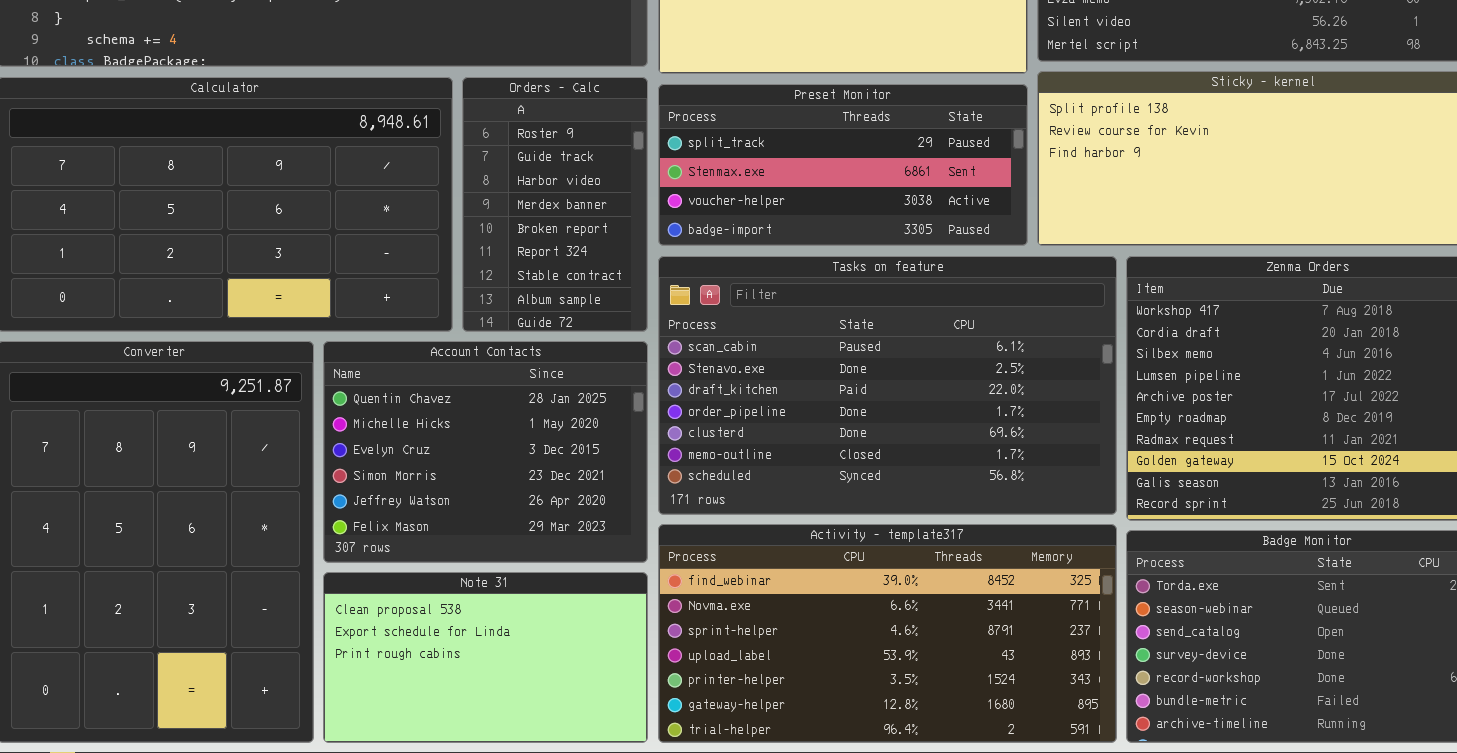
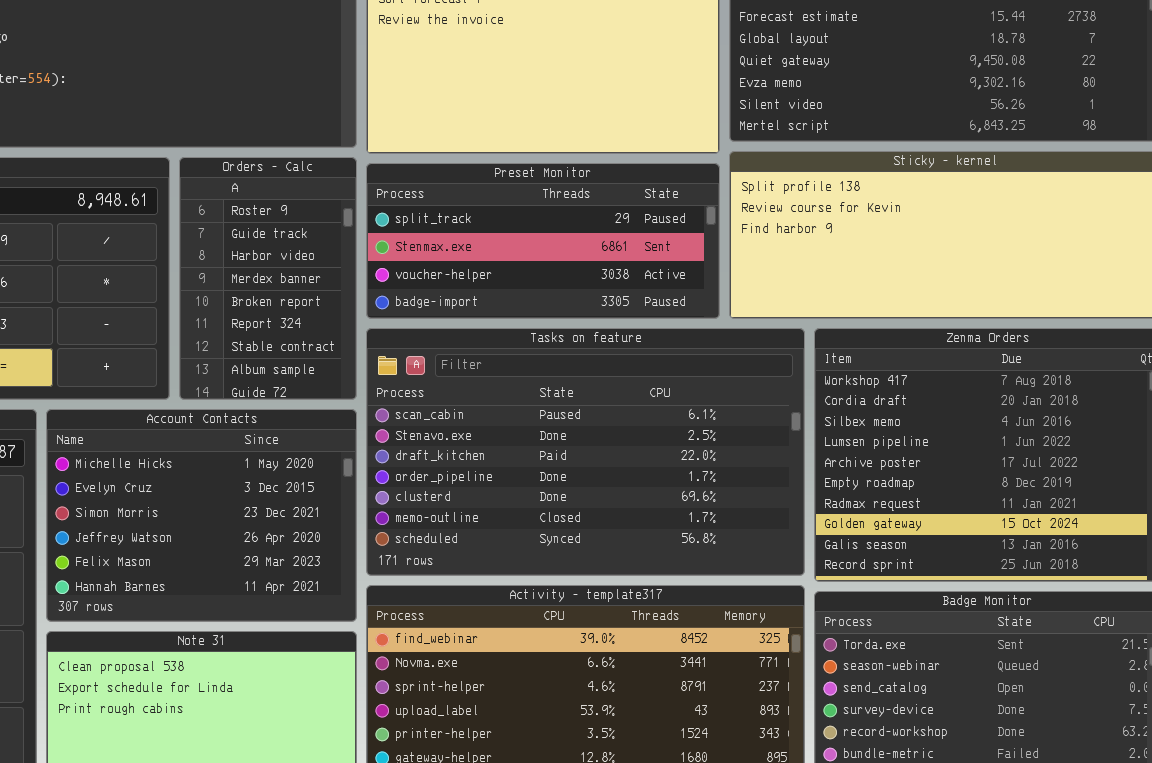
Account Contacts: [323,341,648,563] -> [46,409,357,622], scrolled down 1 row

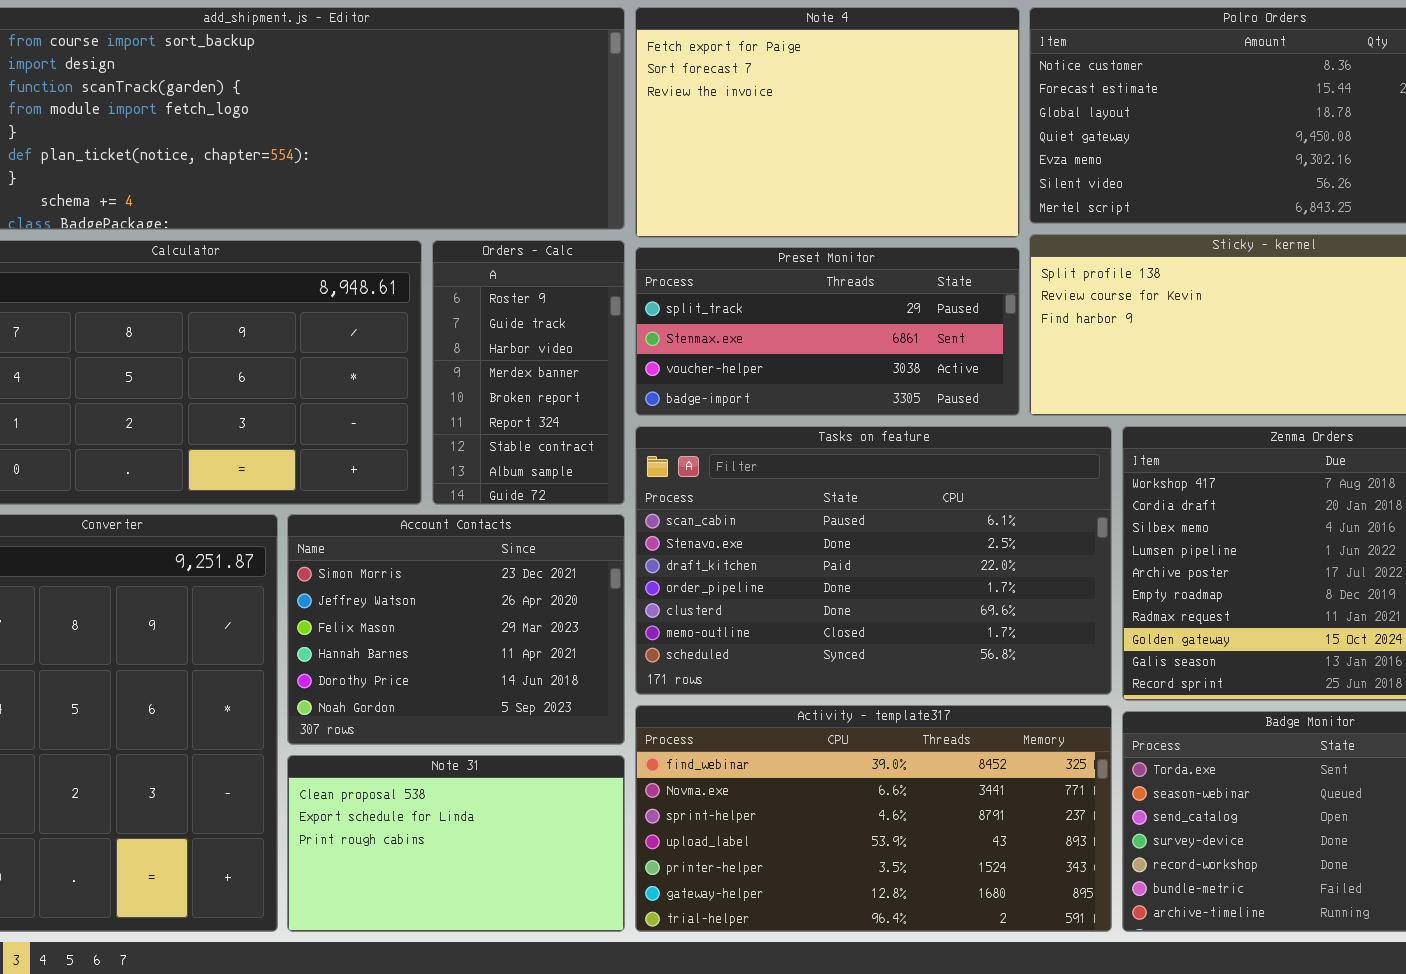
Account Contacts: [46,409,357,622] -> [287,514,625,745], scrolled down 2 rows

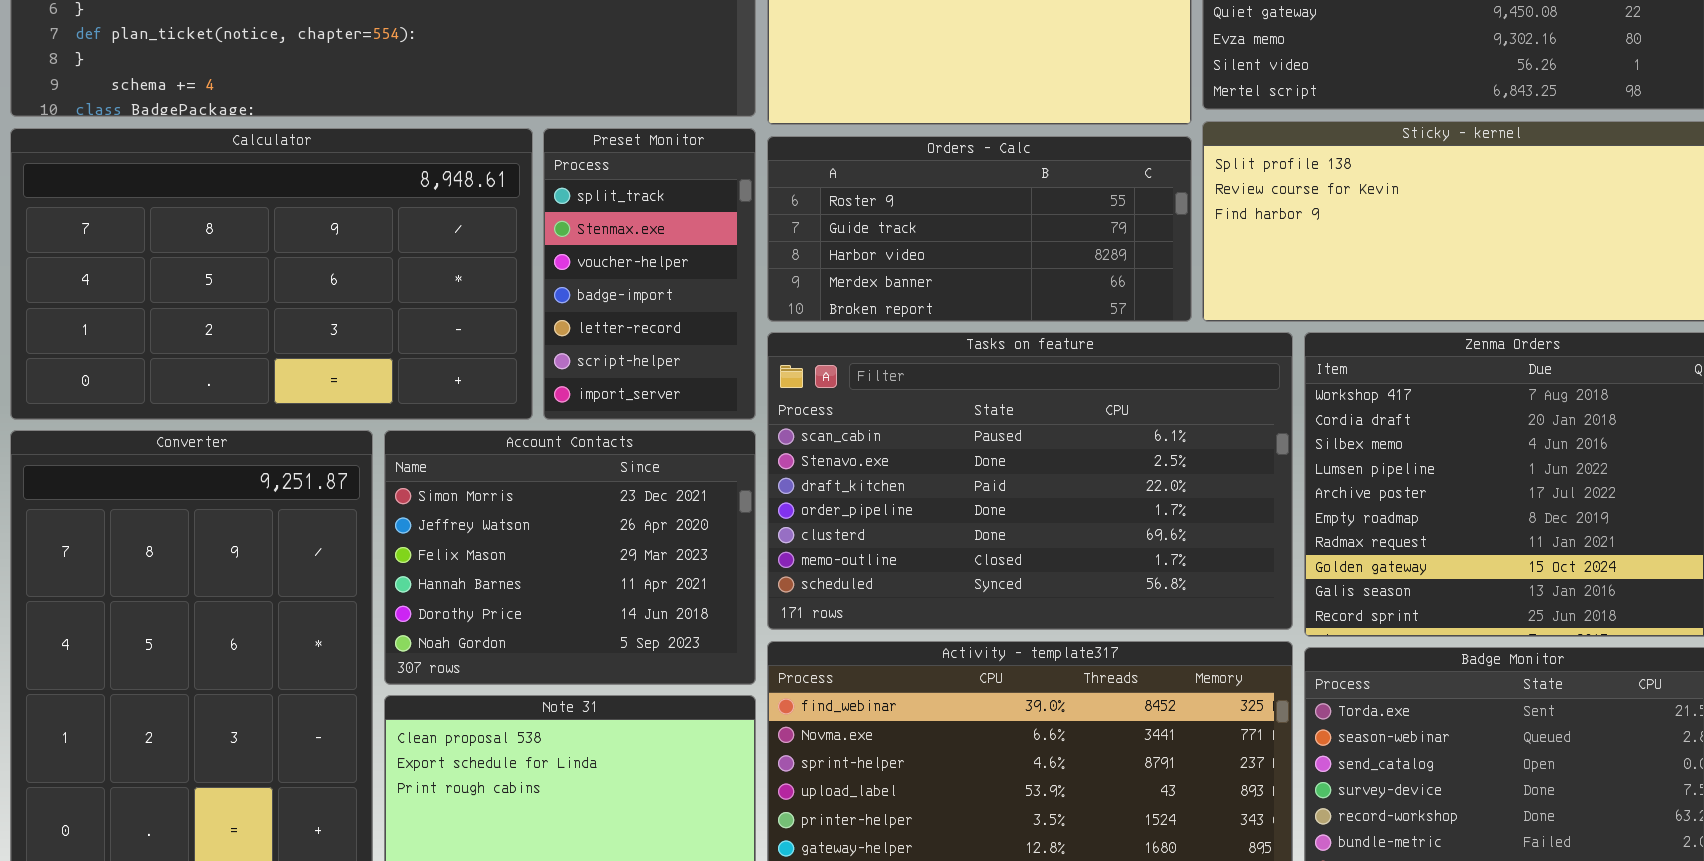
Orders - Calc: [432,240,625,505] -> [767,136,1192,322], moved, resized
Preset Monitor: [635,247,1020,416] -> [543,128,756,420], moved, resized

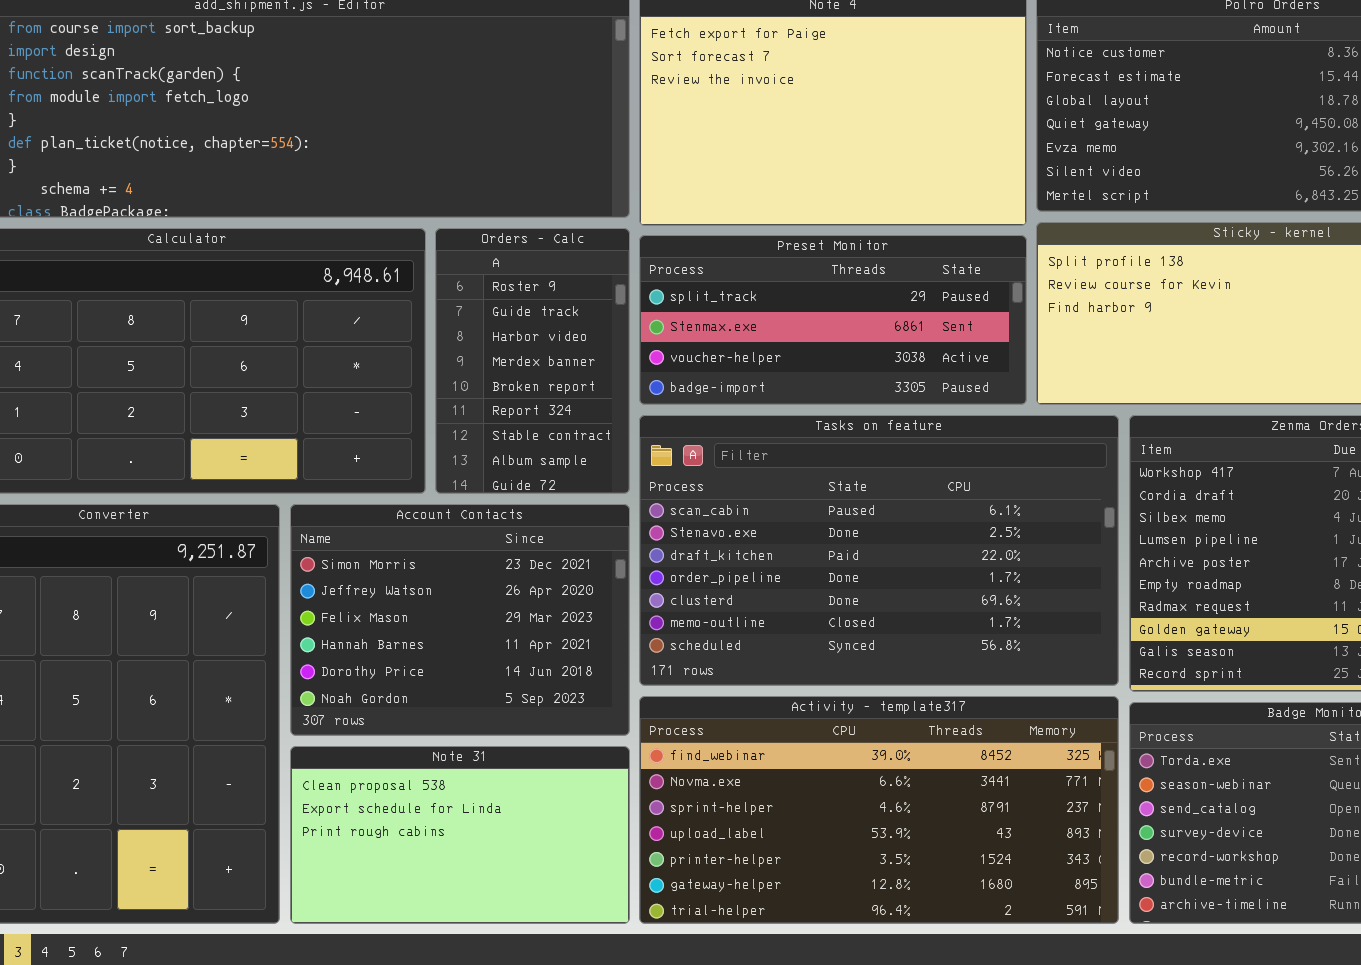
Preset Monitor: [543,128,756,420] -> [639,235,1027,405], moved, resized
Orders - Calc: [767,136,1192,322] -> [435,228,630,494], moved, resized

